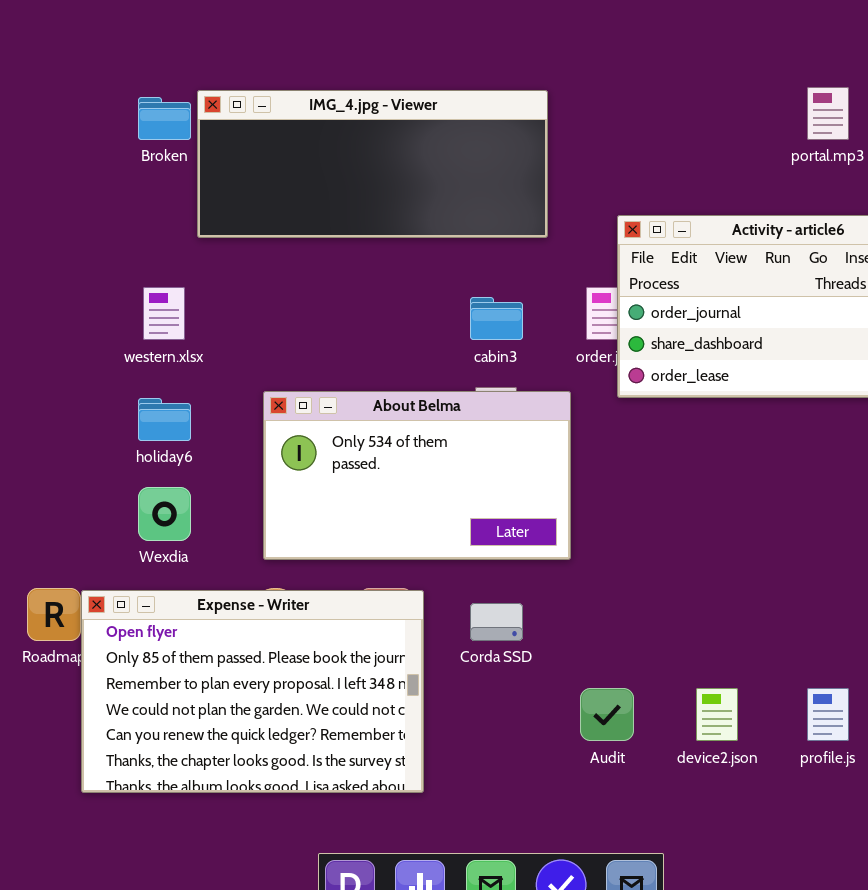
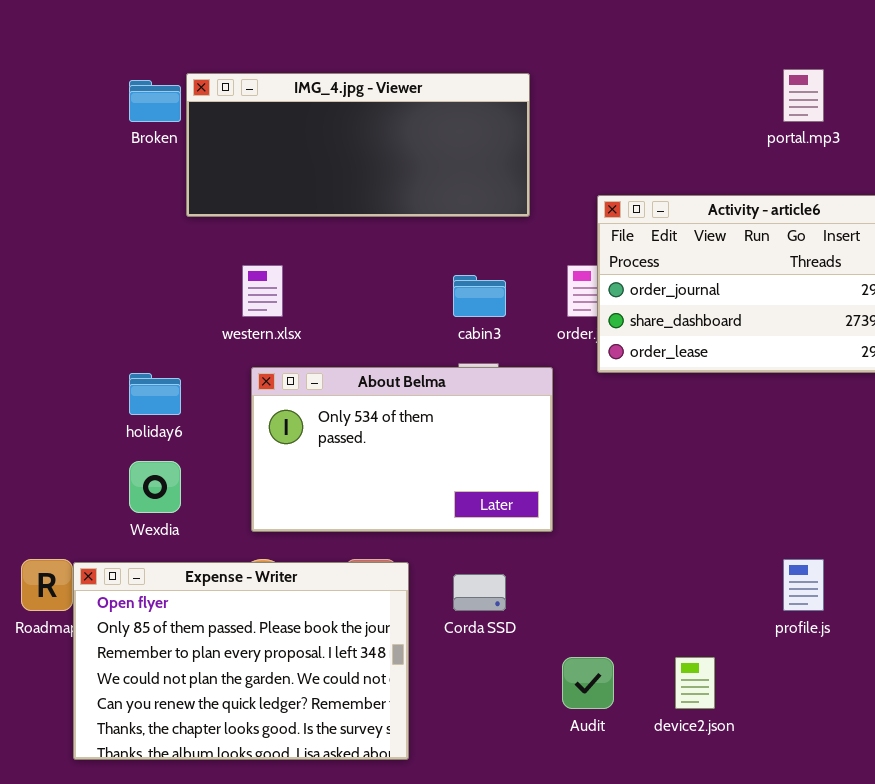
western.xlsx: [143,287,185,340] -> [242,265,283,317], moved
profile.js: [807,688,849,741] -> [783,559,824,611], moved

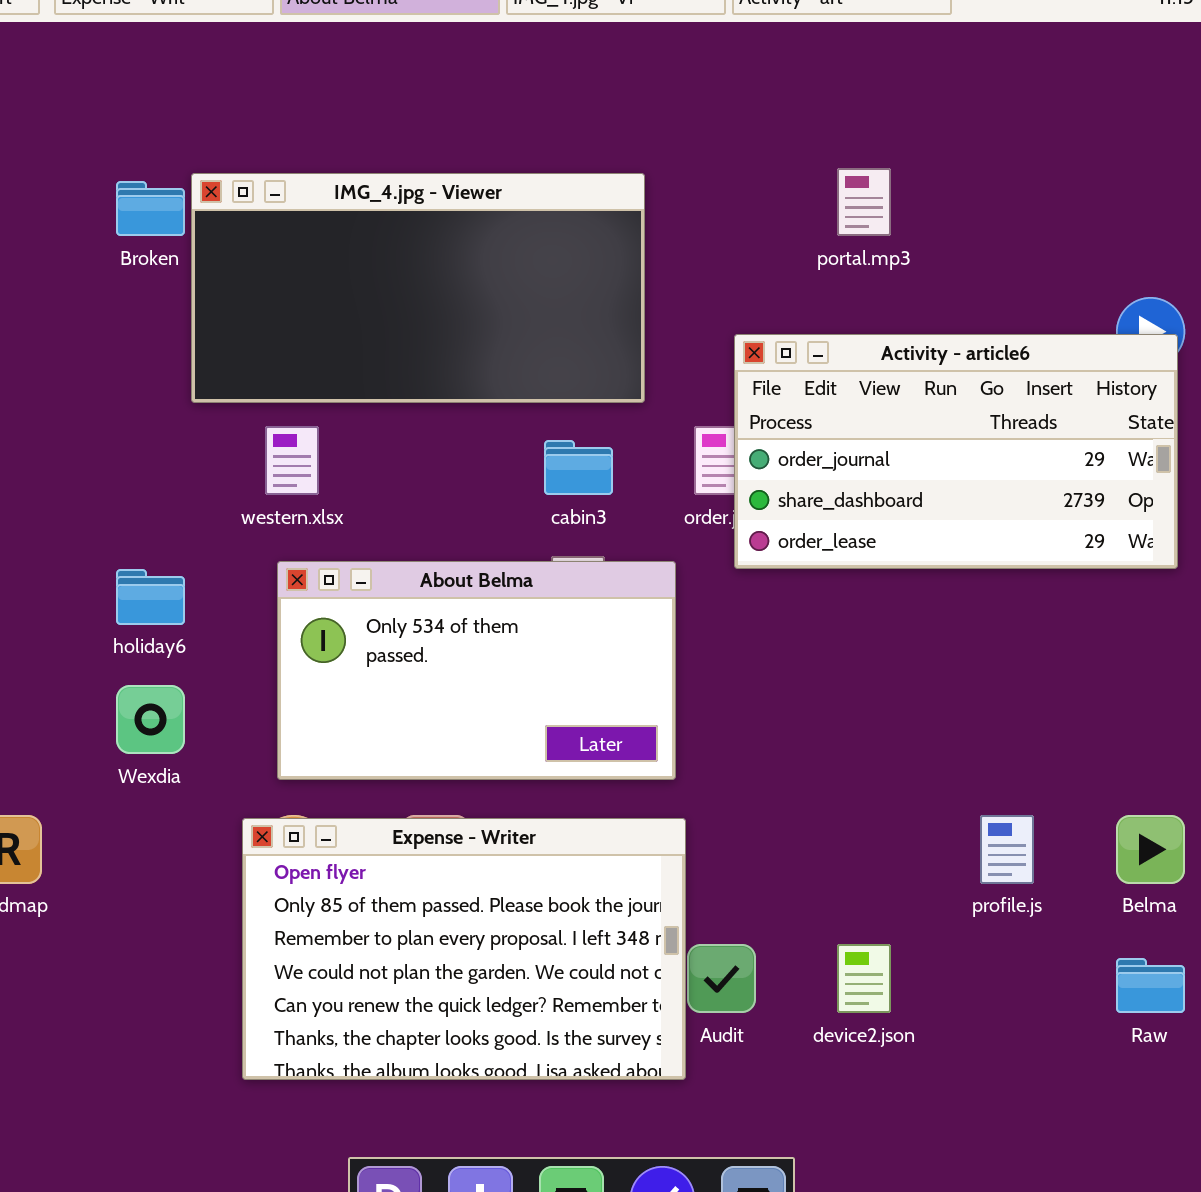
portal.mp3: [783,69,824,122] -> [837,168,891,236], moved
IMG_4.jpg - Viewer: [186,73,530,217] -> [191,173,645,403], resized
Expense - Writer: [73,562,409,760] -> [242,818,686,1080], moved

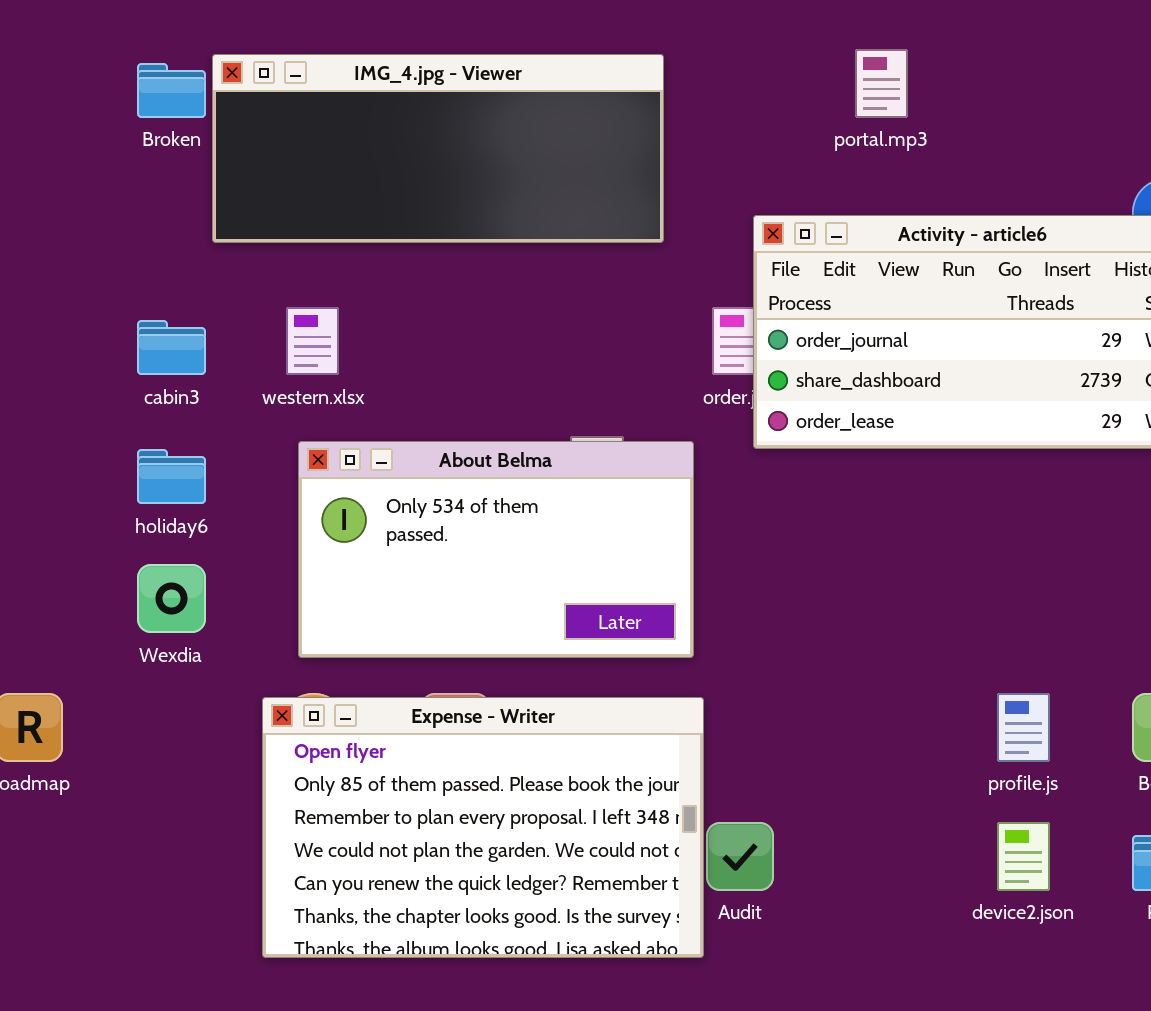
IMG_4.jpg - Viewer: [191,173,645,403] -> [212,54,664,243], resized
cabin3: [544,440,613,495] -> [137,320,206,375], moved
device2.json: [837,944,891,1013] -> [997,822,1050,891], moved

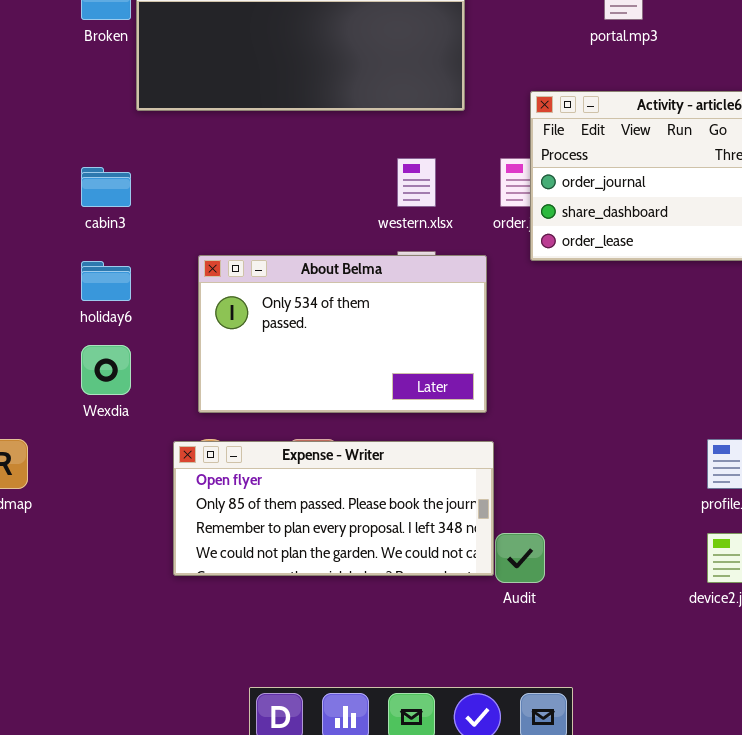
western.xlsx: [286,307,339,375] -> [397,158,436,207], moved
Expense - Writer: [262,697,704,958] -> [173,441,494,576], resized

